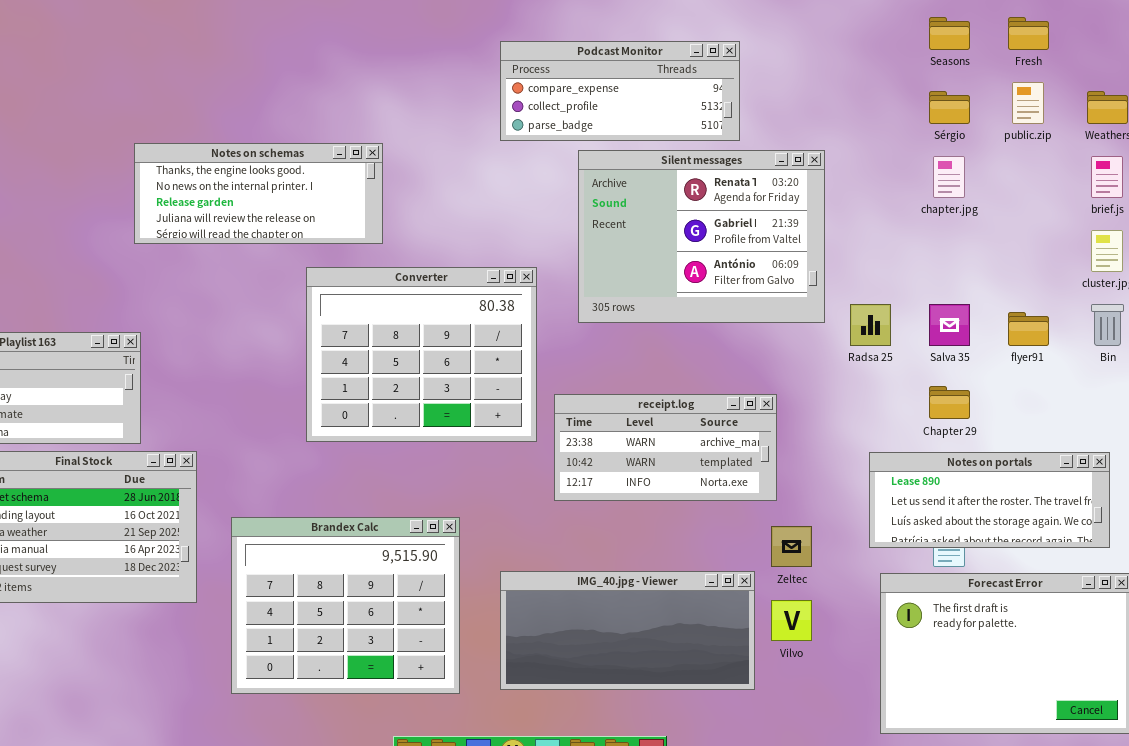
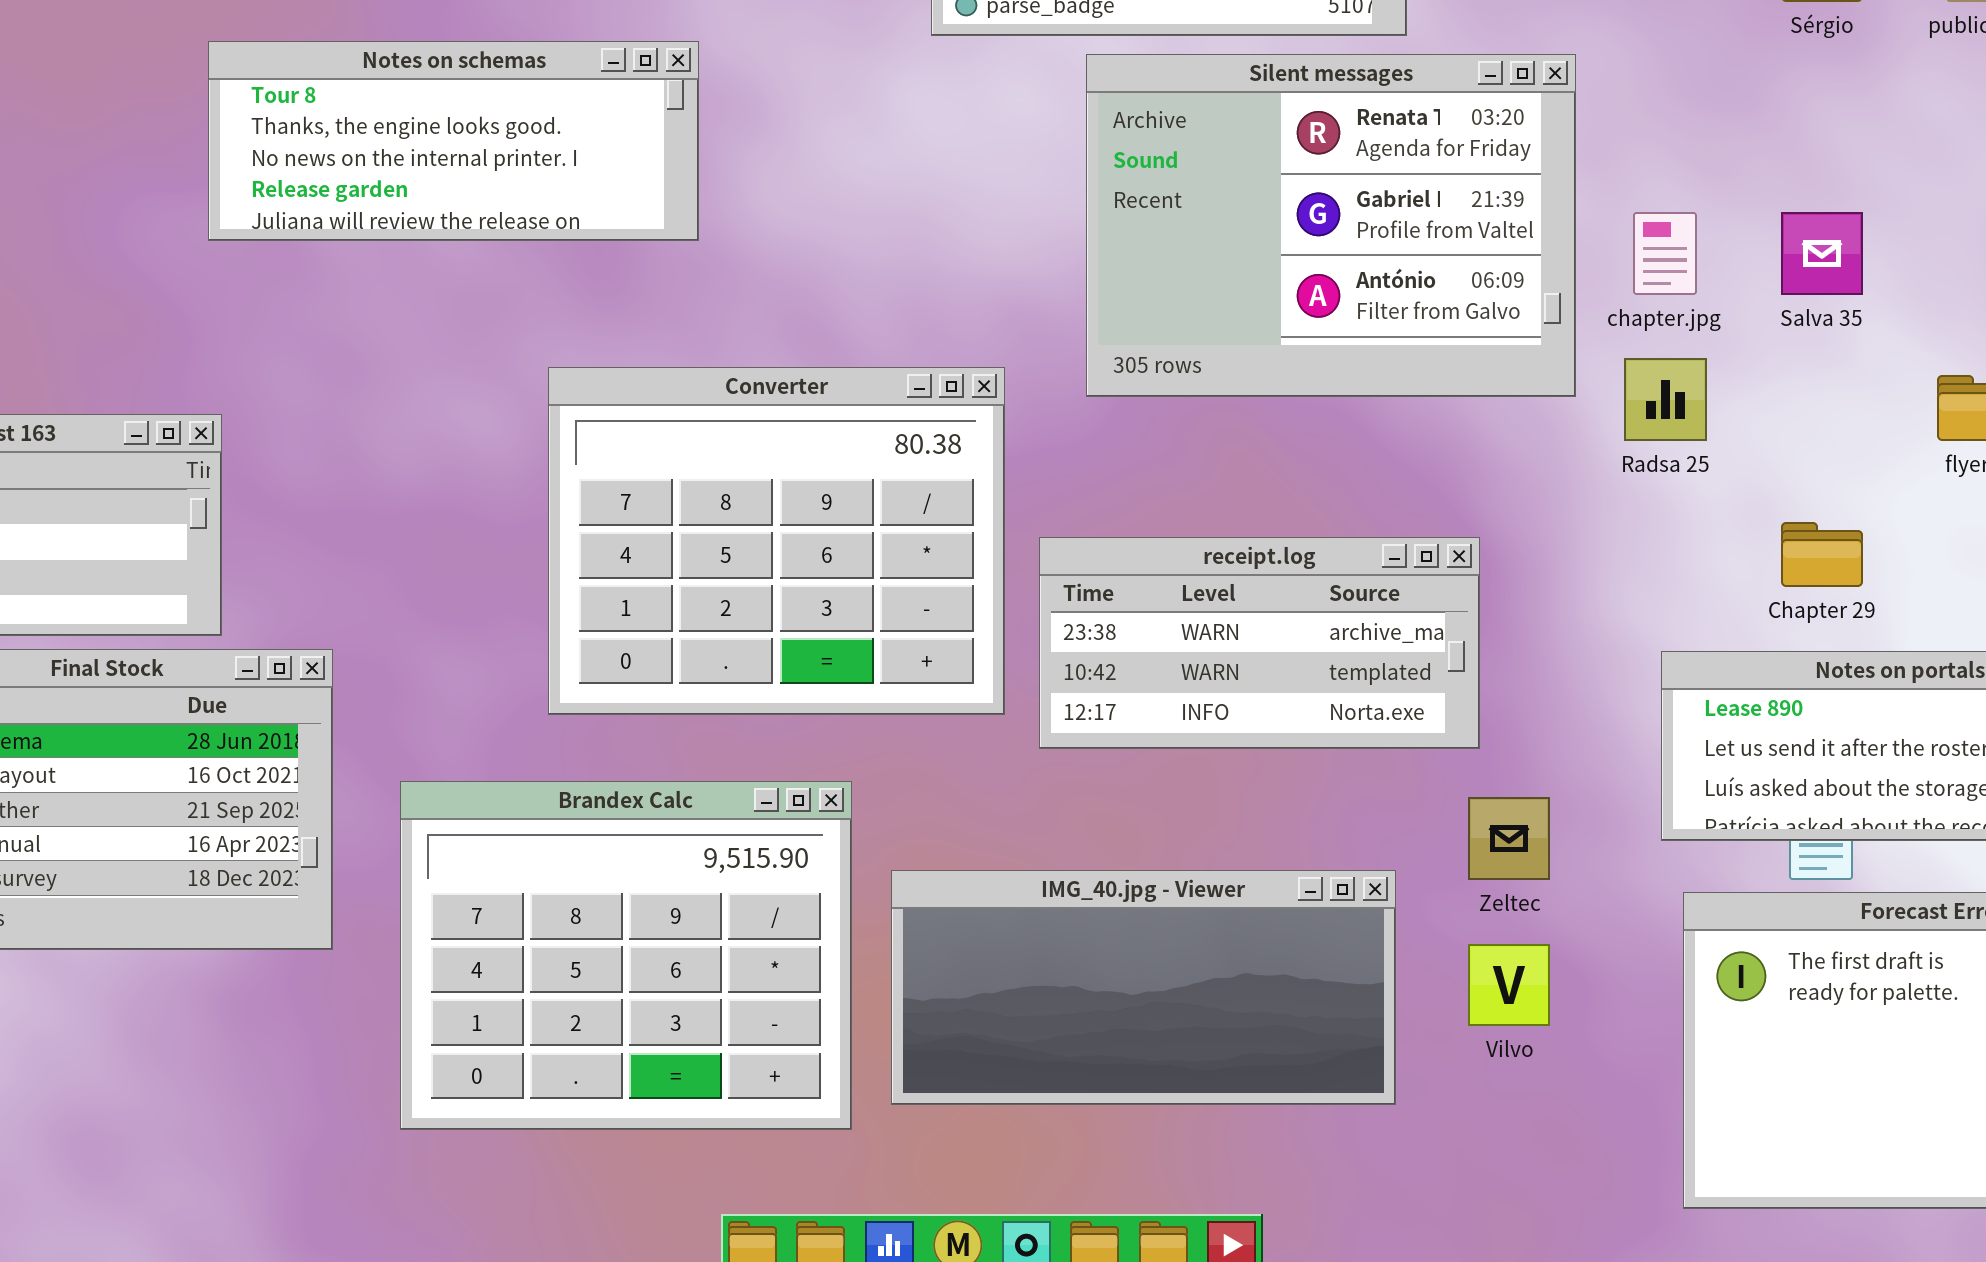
Notes on schemas: [134,143,383,244] -> [208,41,699,241], scrolled up 1 row
chapter.jpg: [933,156,965,198] -> [1633,212,1697,295], moved
Converter: [306,267,537,442] -> [548,367,1005,715], moved
Salva 35: [929,304,970,346] -> [1781,212,1863,295], moved
IMG_40.jpg - Viewer: [500,571,755,690] -> [891,870,1396,1105], moved

